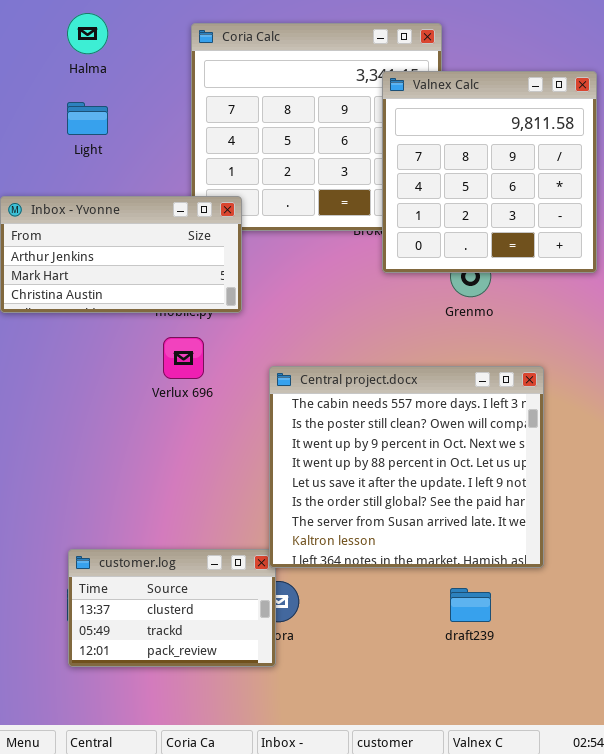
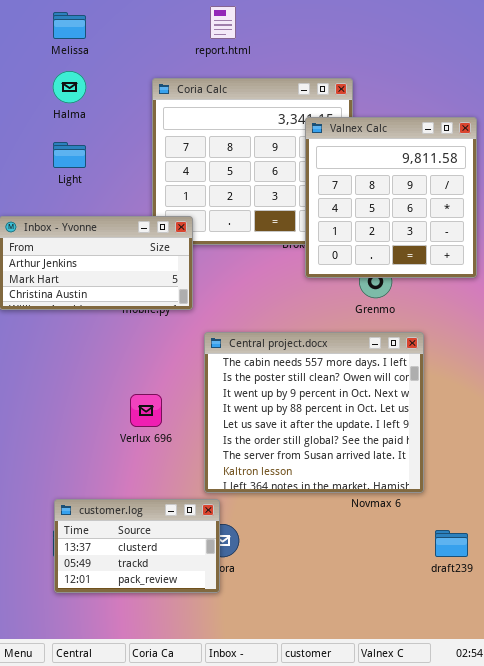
Verlux 696: [163,337,204,379] -> [130,394,162,427], moved
Central project.docx: [269,366,544,568] -> [204,332,424,493], moved
draft239: [450,588,491,622] -> [435,530,468,557], moved

